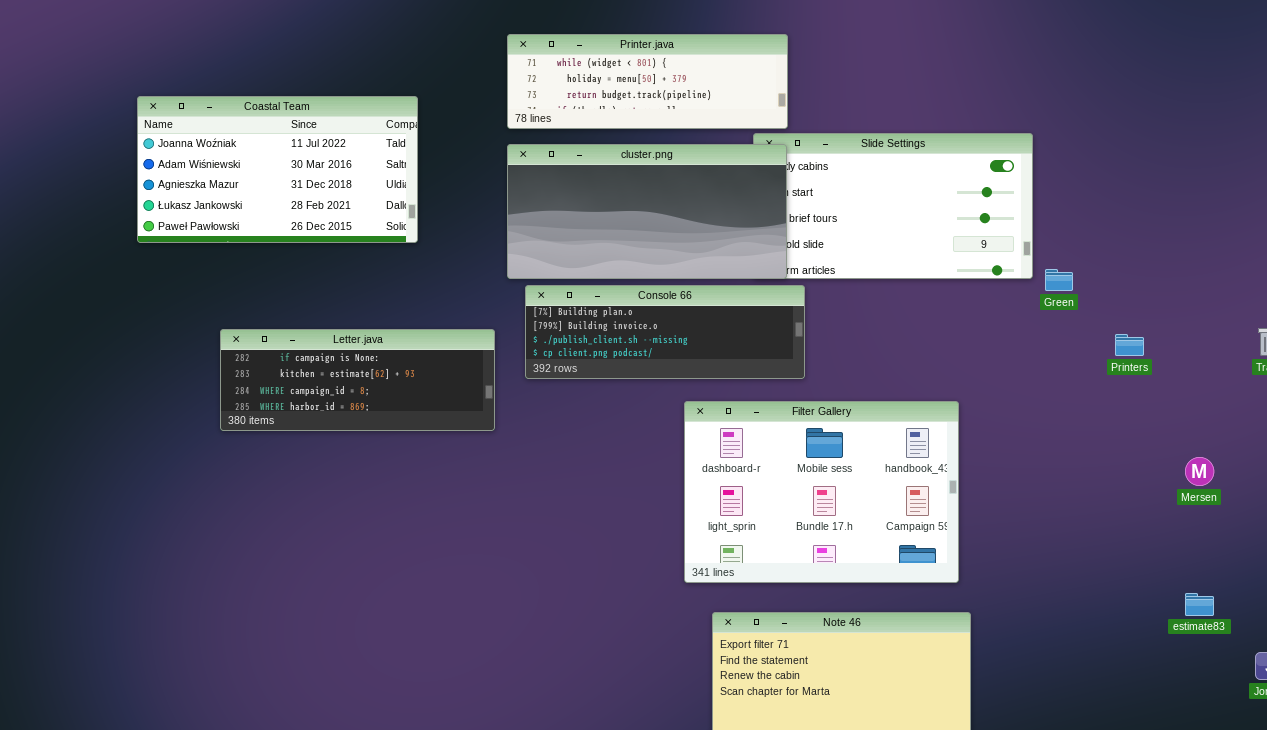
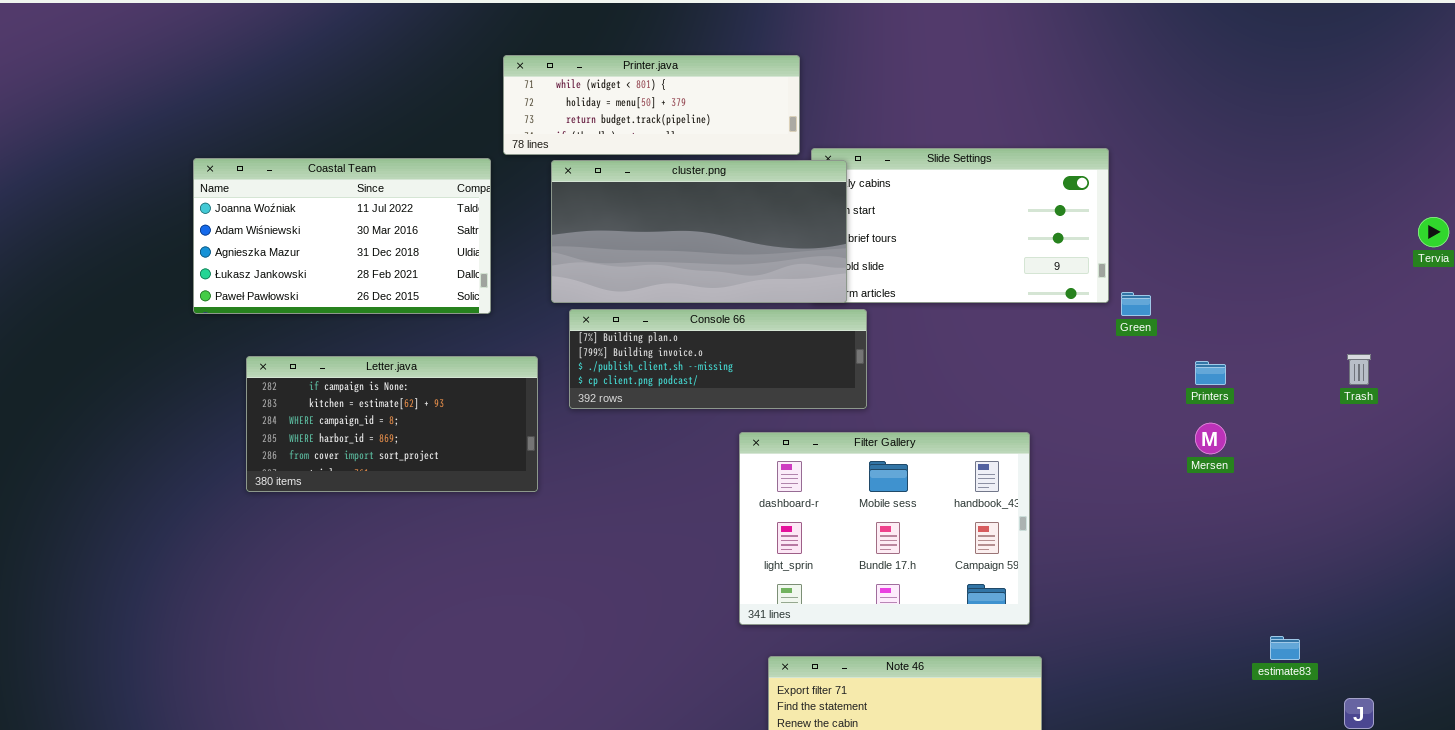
Printer.java: [507,34,788,129] -> [503,55,800,155], moved
Coastal Team: [137,96,418,243] -> [193,158,491,314], moved
Letter.java: [220,329,495,431] -> [246,356,538,492], resized
Mersen: [1185,457,1214,486] -> [1195,423,1226,454], moved

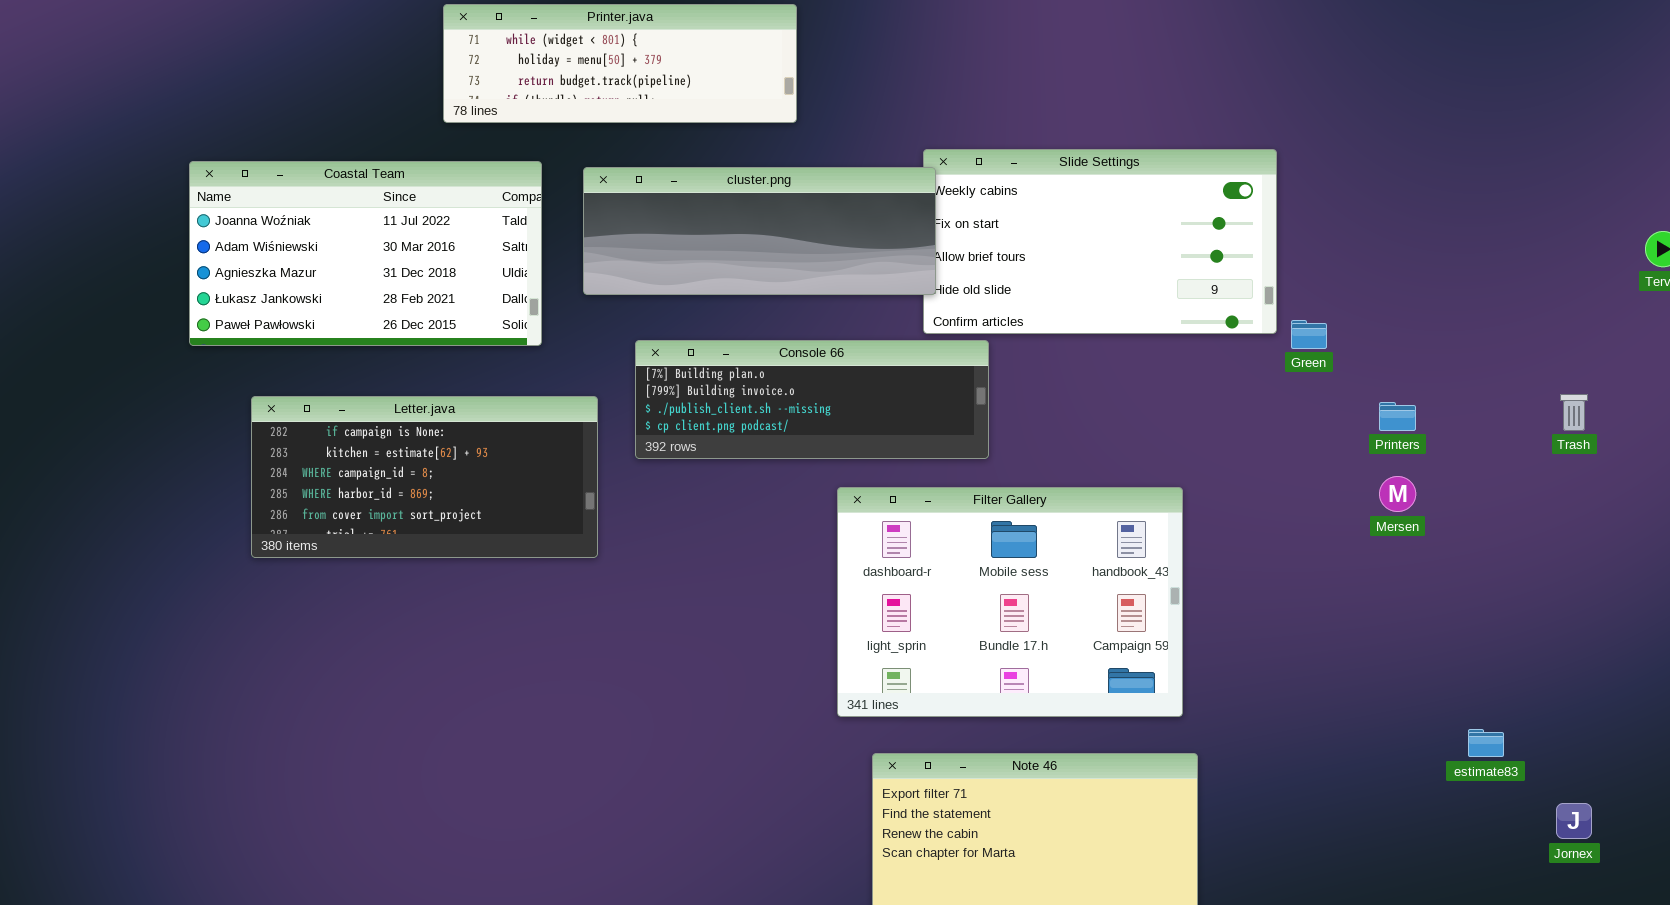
Printer.java: [503,55,800,155] -> [443,4,797,123], moved
cluster.png: [551,160,847,303] -> [583,167,936,295], moved, resized

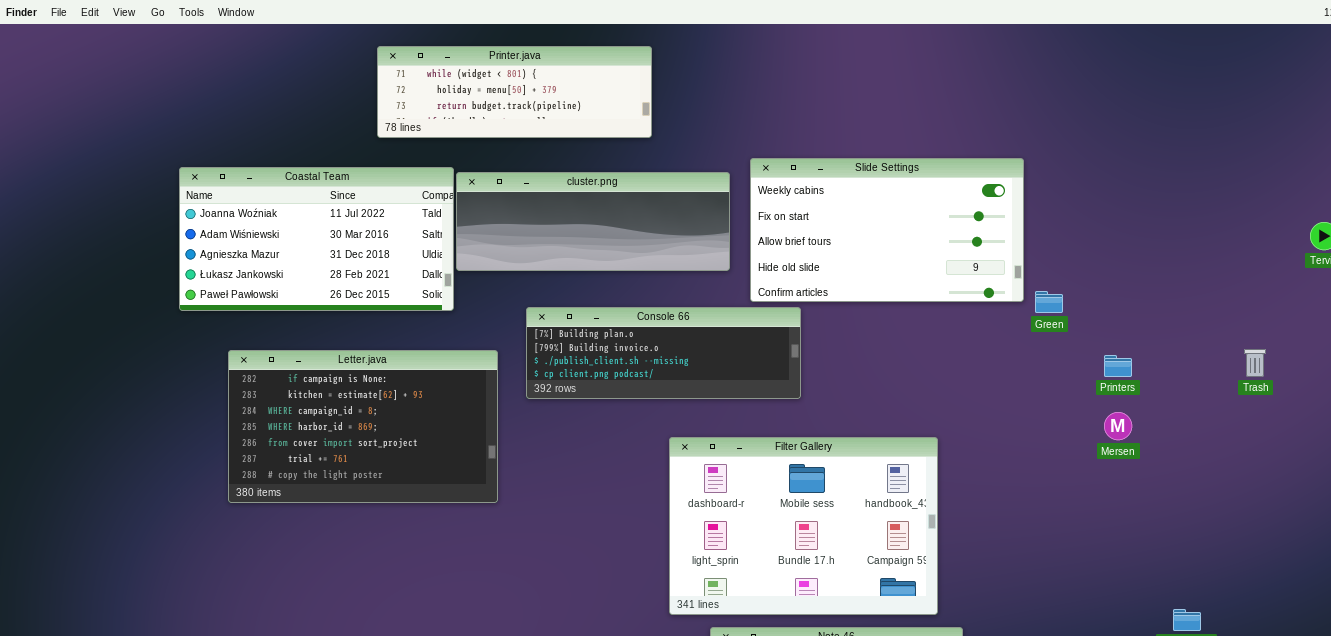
cluster.png: [583,167,936,295] -> [456,172,730,271], moved
Letter.java: [251,396,598,558] -> [228,350,498,503], resized
Filter Gallery: [837,487,1183,717] -> [669,437,938,615], moved

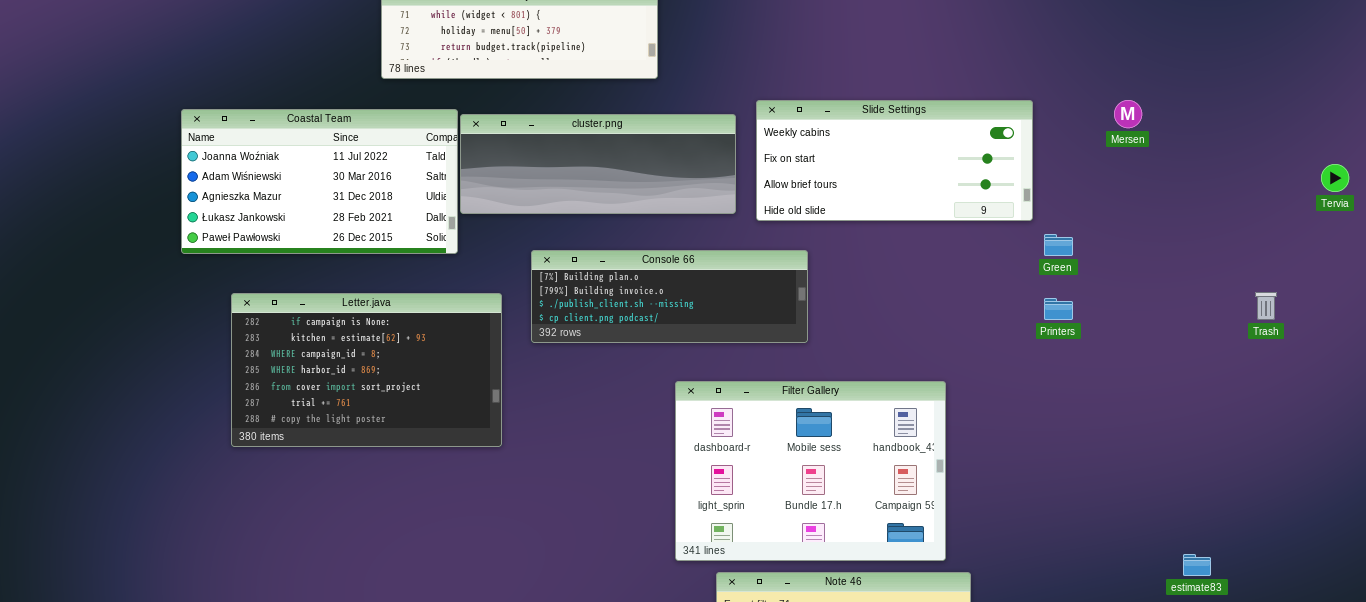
Slide Settings: [750,158,1024,302] -> [756,100,1033,221], resized
Printers: [1104,355,1132,377] -> [1044,298,1073,320], moved
Mersen: [1104,412,1132,440] -> [1114,100,1142,128], moved

